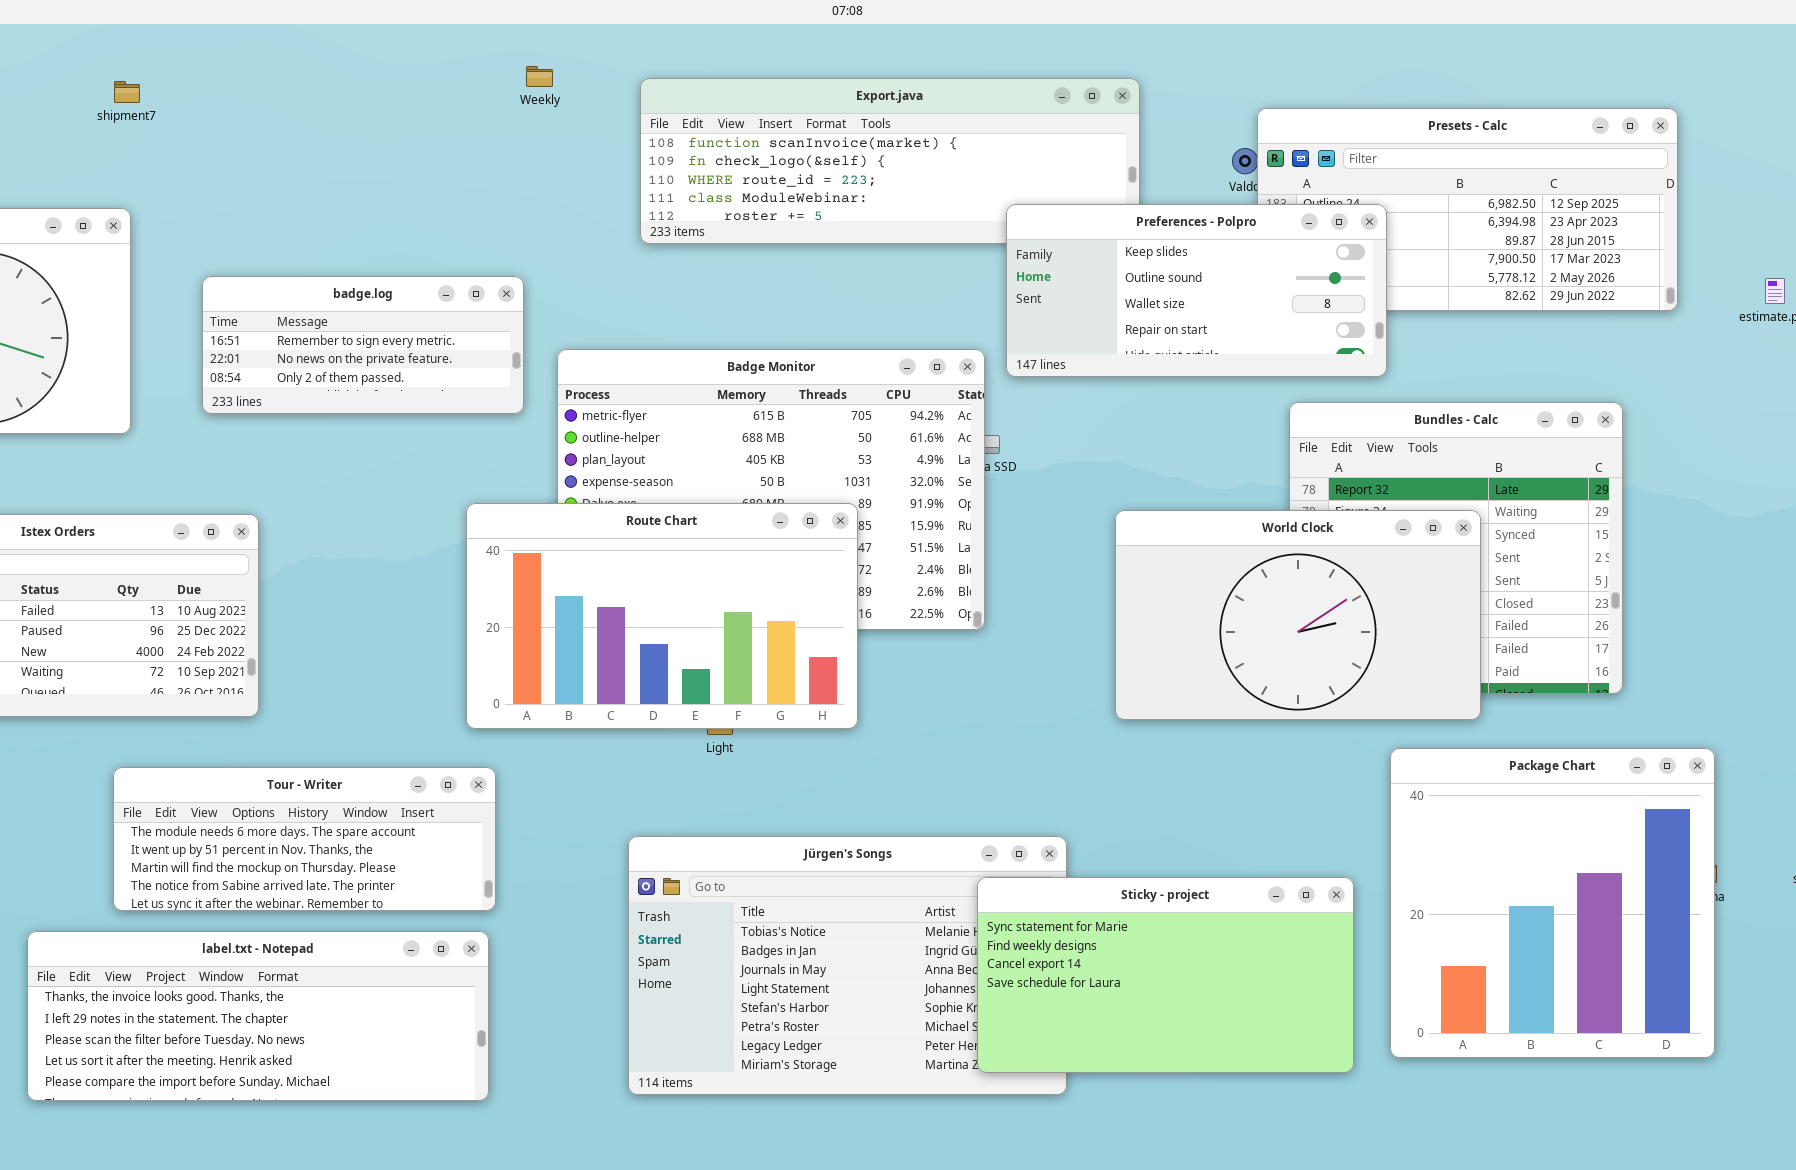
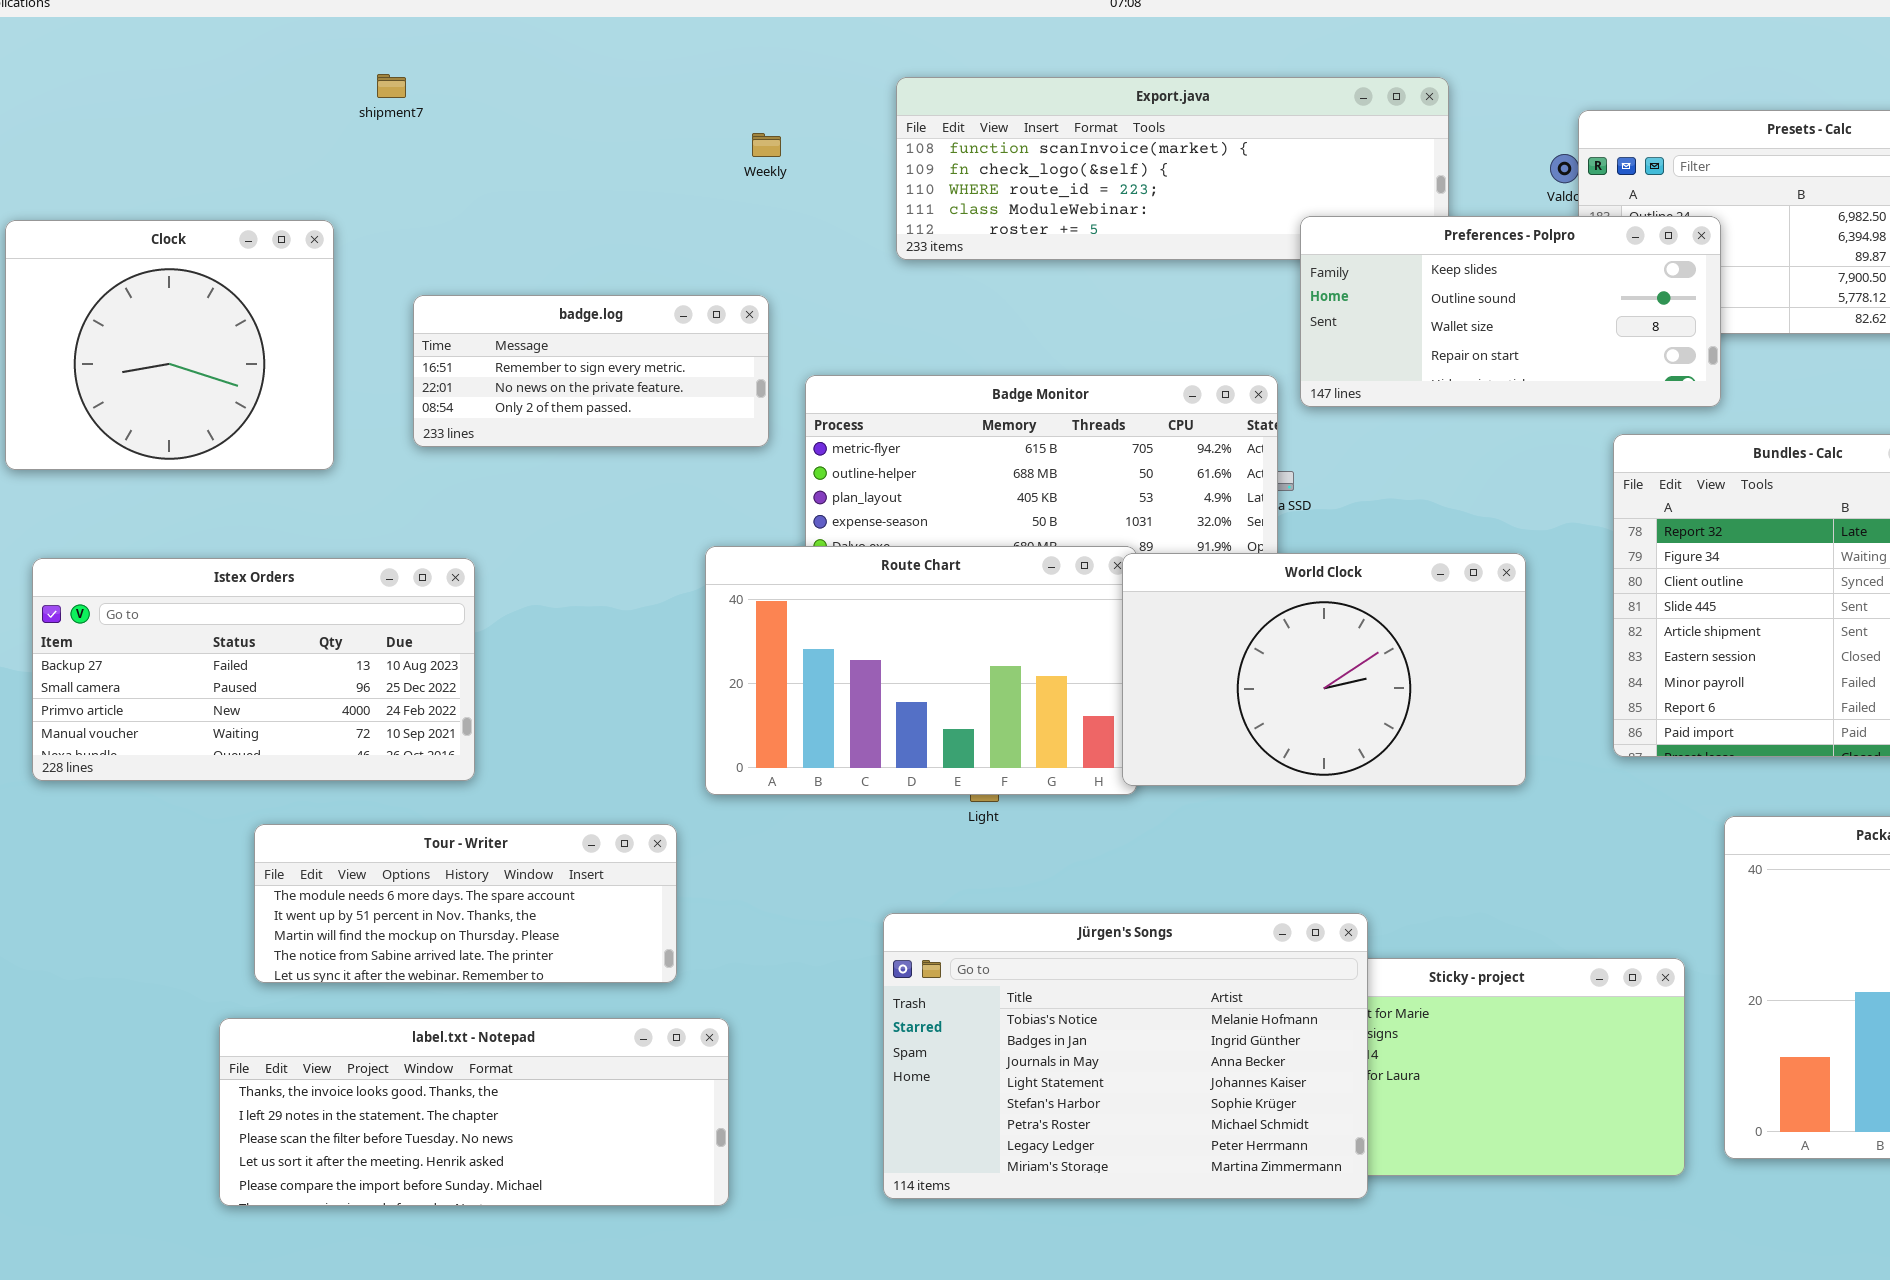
Weekly: [526,66,553,87] -> [752,133,781,157], moved
shipment7: [114,81,140,103] -> [377,74,406,98], moved
World Clock: [1115,510,1481,720] -> [1122,553,1526,786], moved
Tour - Writer: [113,767,496,911] -> [254,824,677,983], moved
Jürgen's Songs: [628,836,1067,1095] -> [883,913,1368,1199], raised

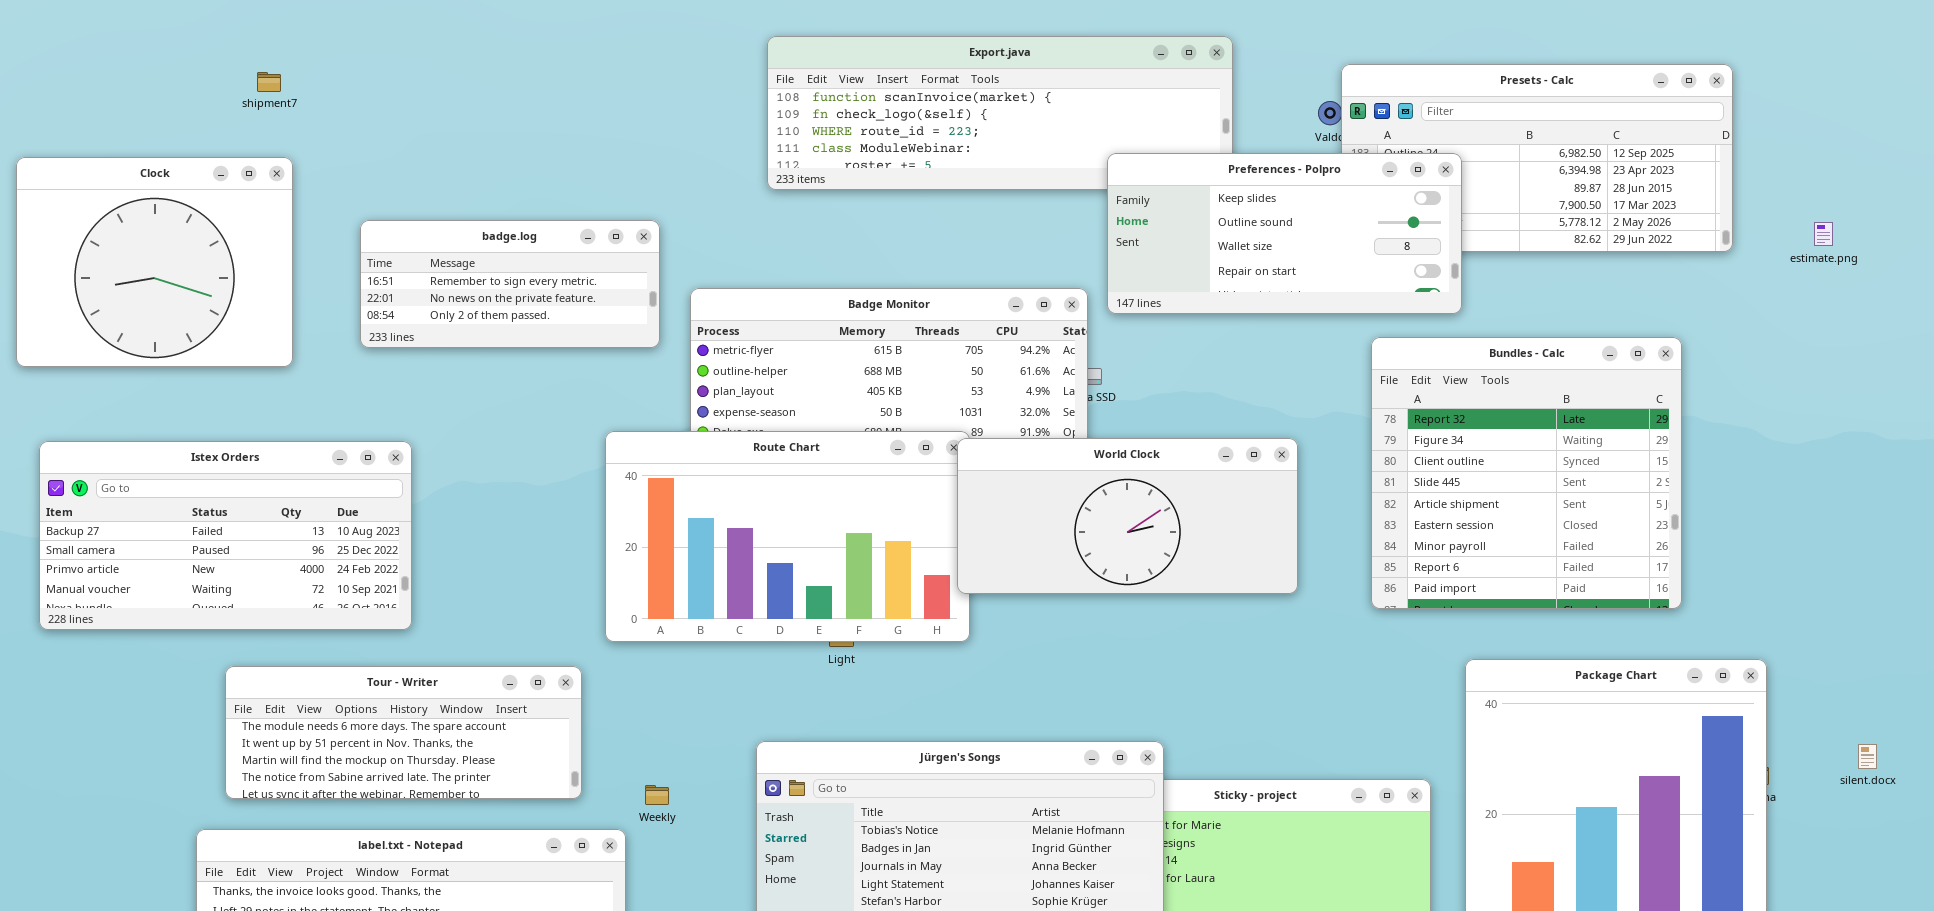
shipment7: [377,74,406,98] -> [257,72,281,92], moved
Weekly: [752,133,781,157] -> [645,785,669,805], moved
World Clock: [1122,553,1526,786] -> [957,438,1298,594], resized

